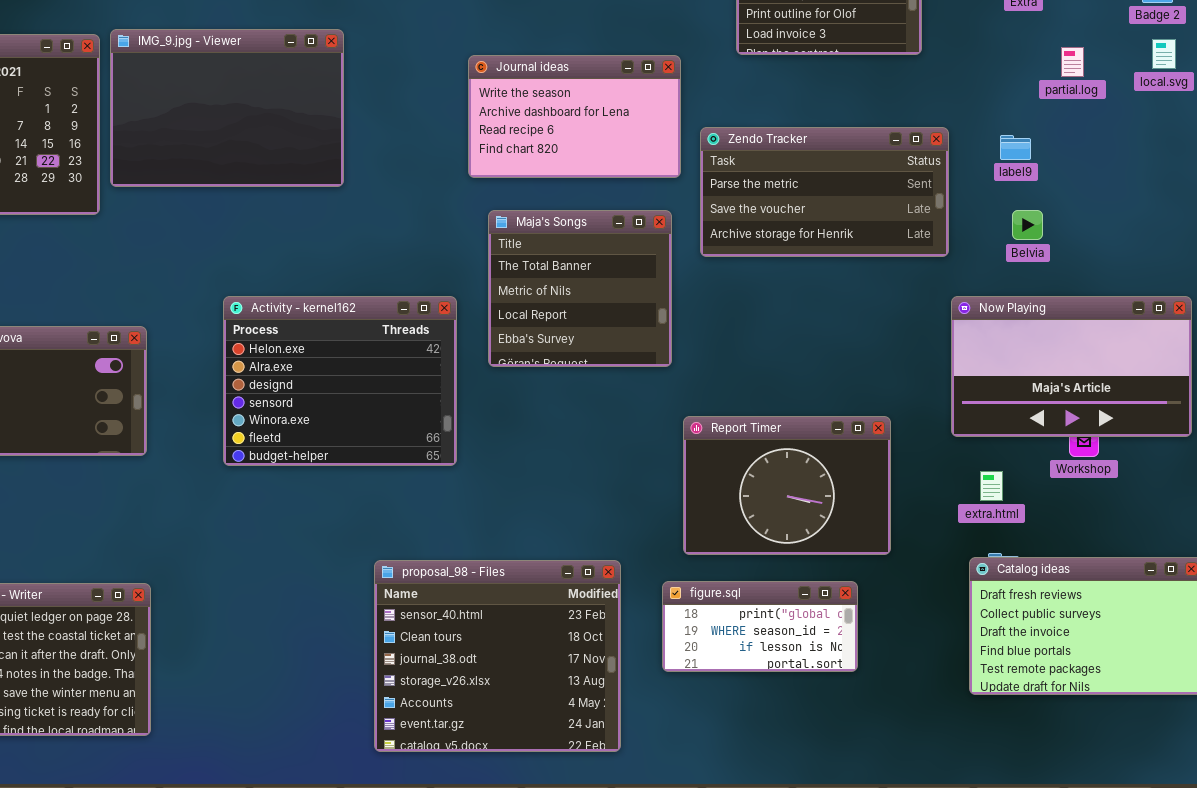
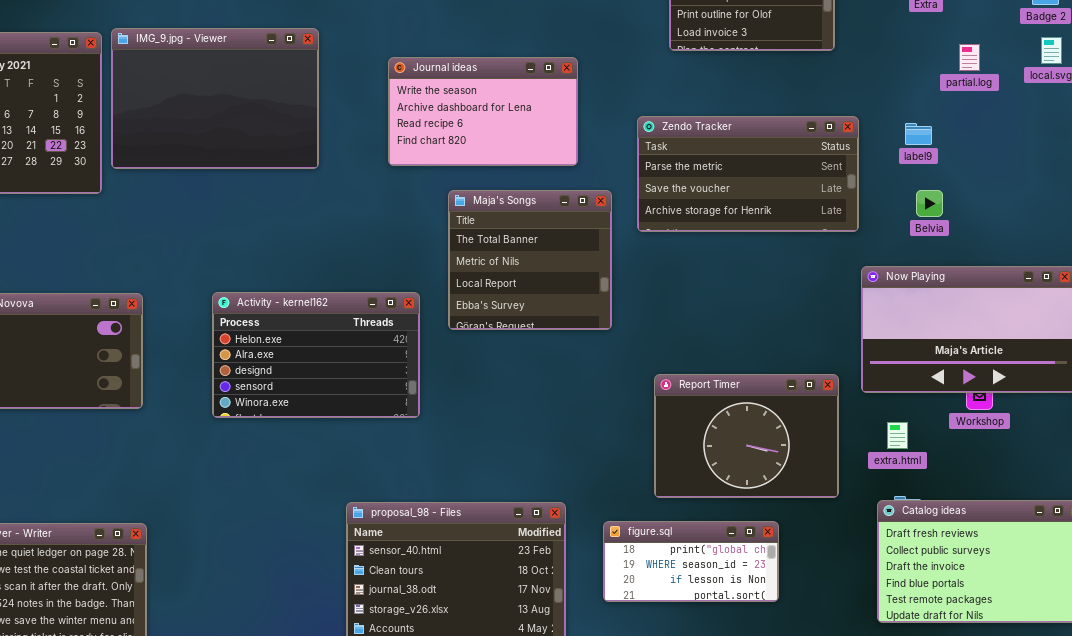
Journal ideas: [468,55,681,178] -> [388,57,578,166], moved
Activity - kernel162: [223,296,457,466] -> [212,292,420,418], resized
Report Timer: [683,416,891,555] -> [654,374,839,498], moved

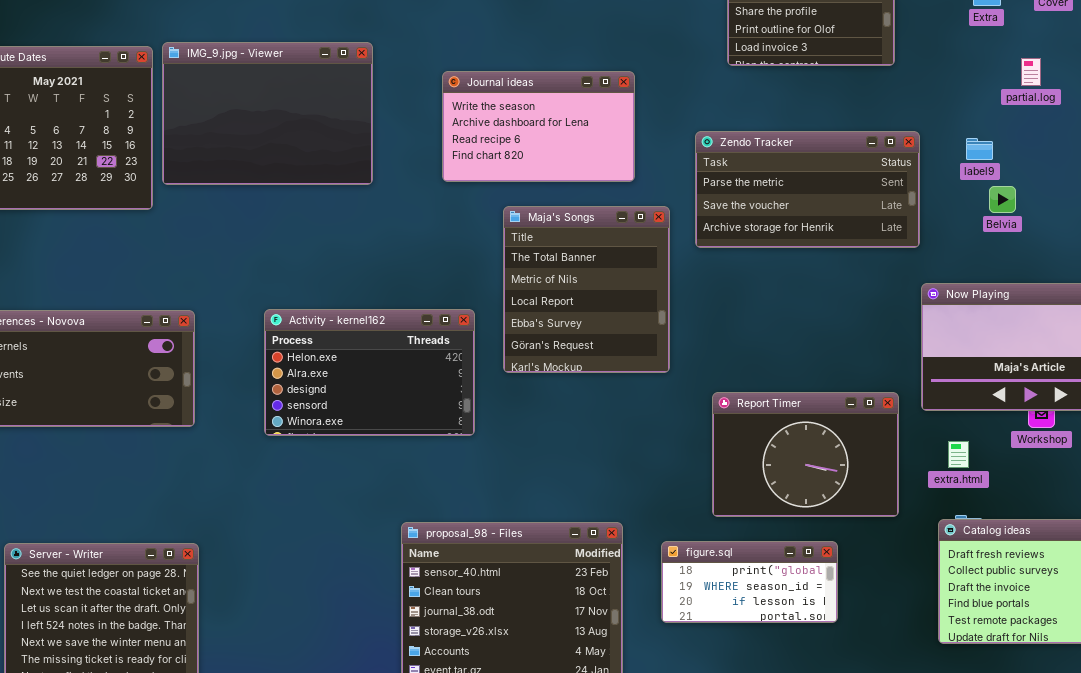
Maja's Songs: [448,190,612,330] -> [503,206,670,373], resized
Belvia: [916,190,943,217] -> [989,186,1016,213], moved

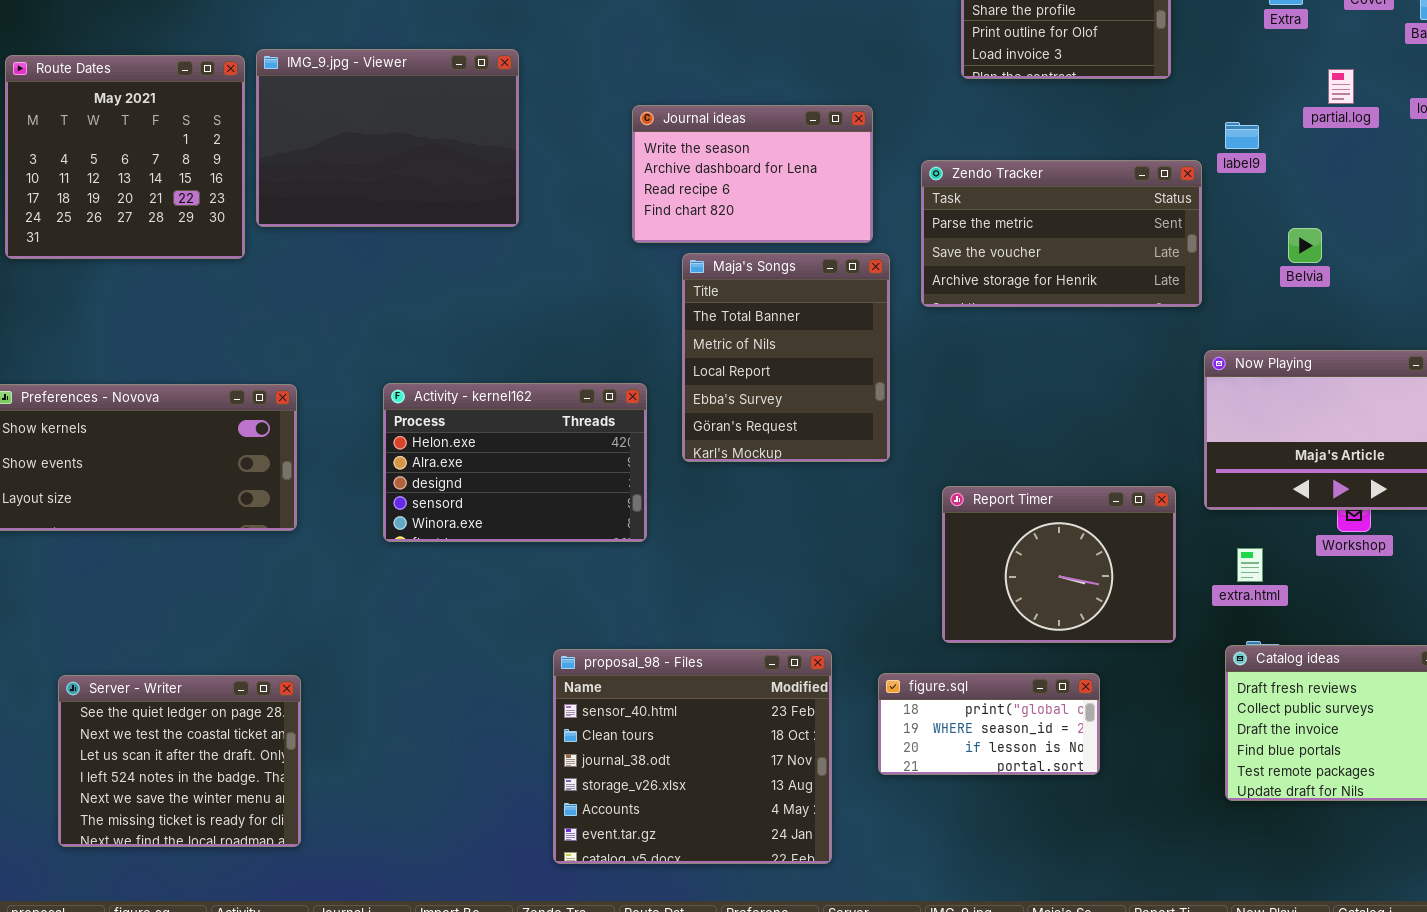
Journal ideas: [442,71,635,182] -> [632,105,873,243], moved
label9: [966,138,993,160] -> [1225,122,1259,149], moved

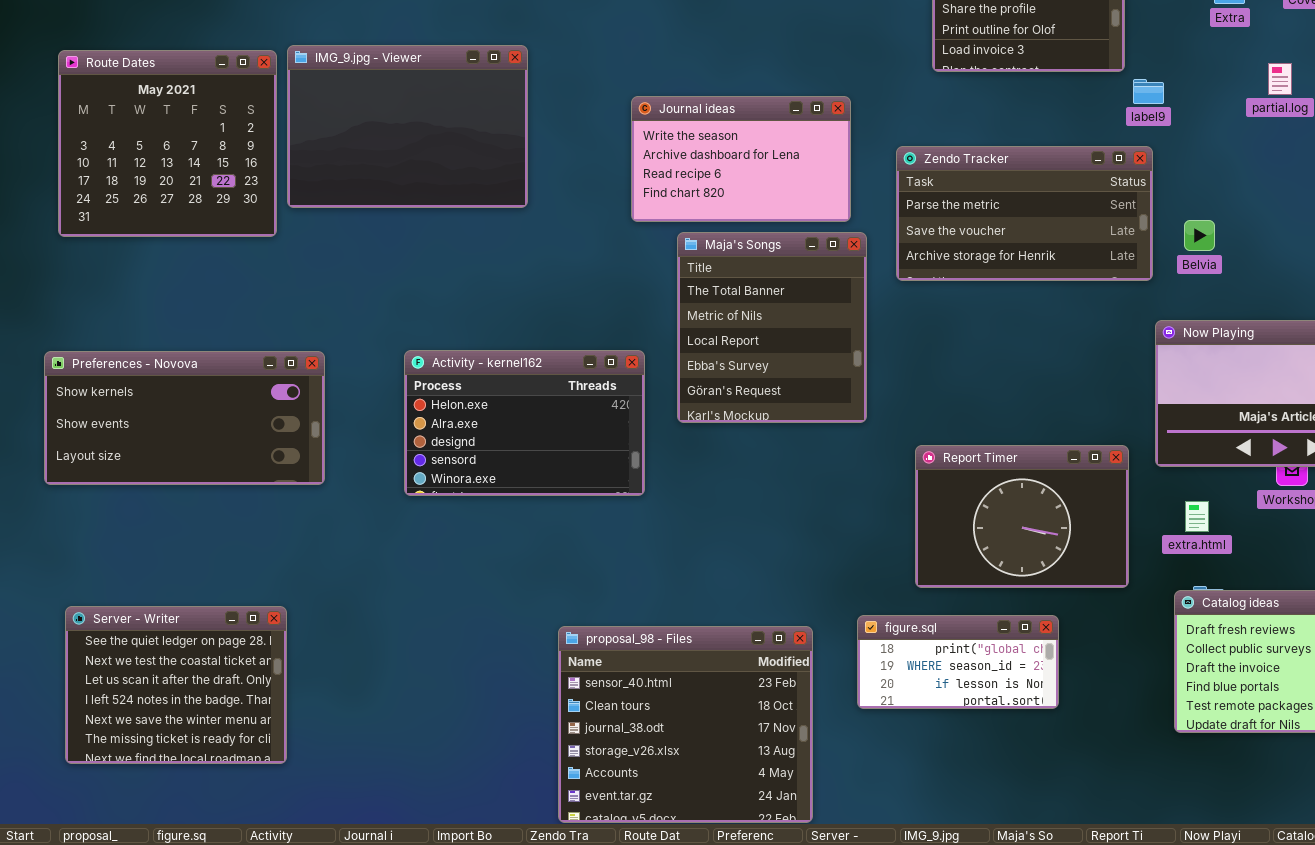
label9: [1225,122,1259,149] -> [1133,79,1164,104], moved
Belvia: [1288,228,1322,263] -> [1184,220,1215,251], moved
proposal_98 - Files: [553,649,832,864] -> [558,626,813,823], moved
Server - Writer: [58,675,301,847] -> [65,606,287,764], moved

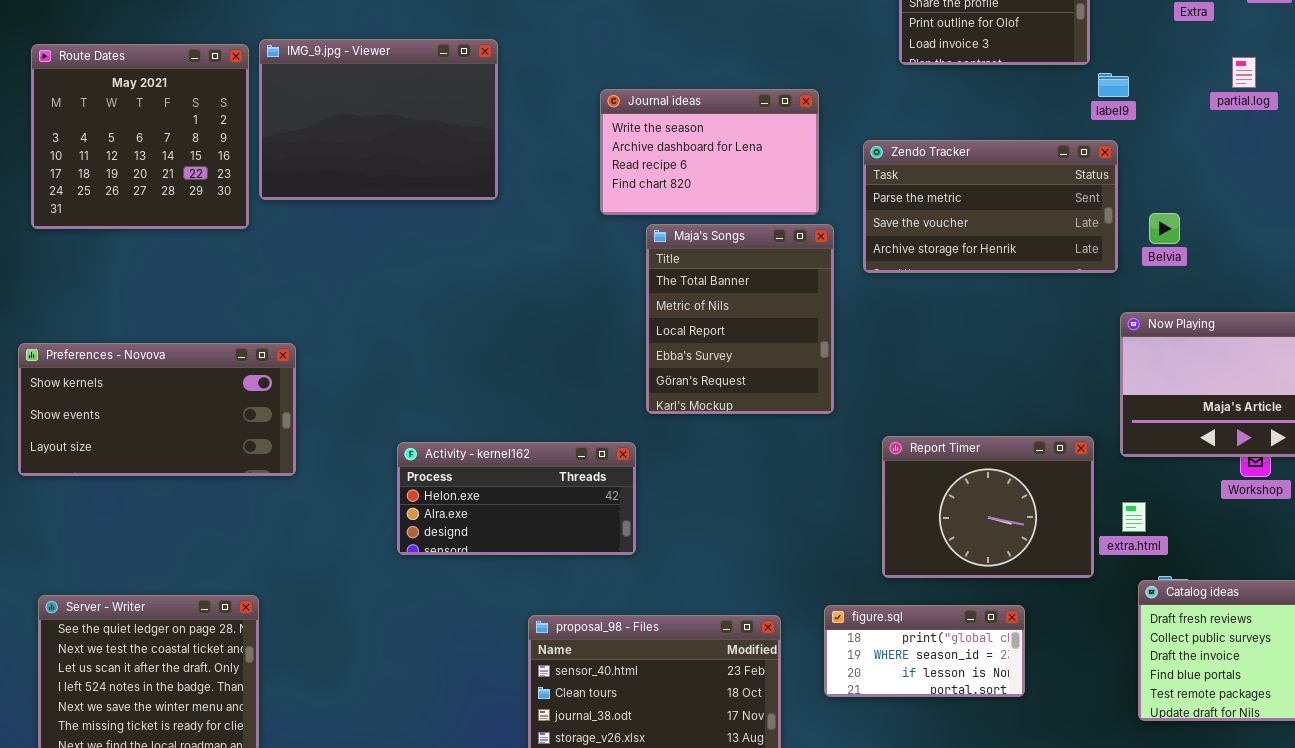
Activity - kernel162: [404,350,645,496] -> [397,442,636,555], moved, resized
extra.html: [1185,501,1209,532] -> [1122,502,1146,532], moved

